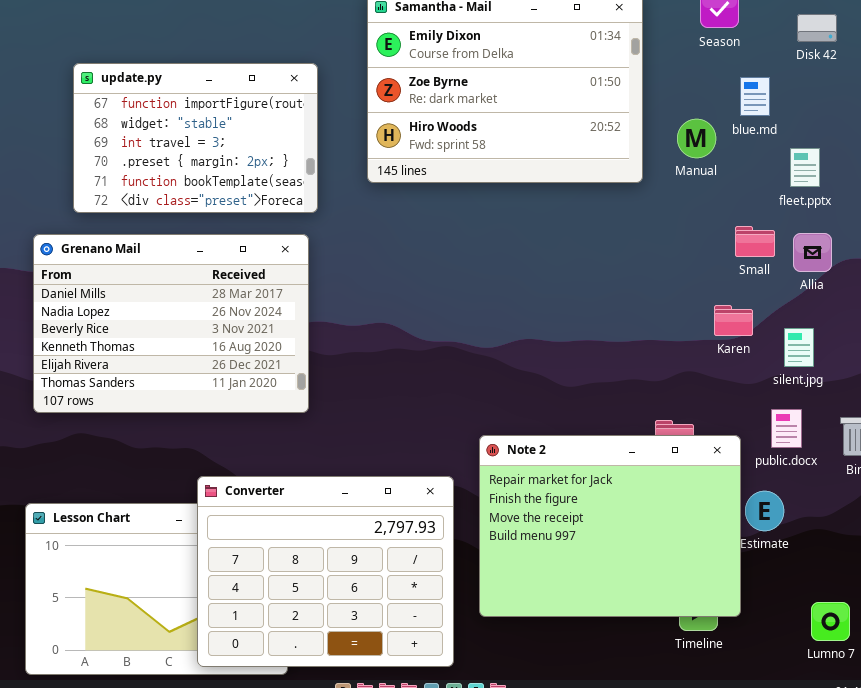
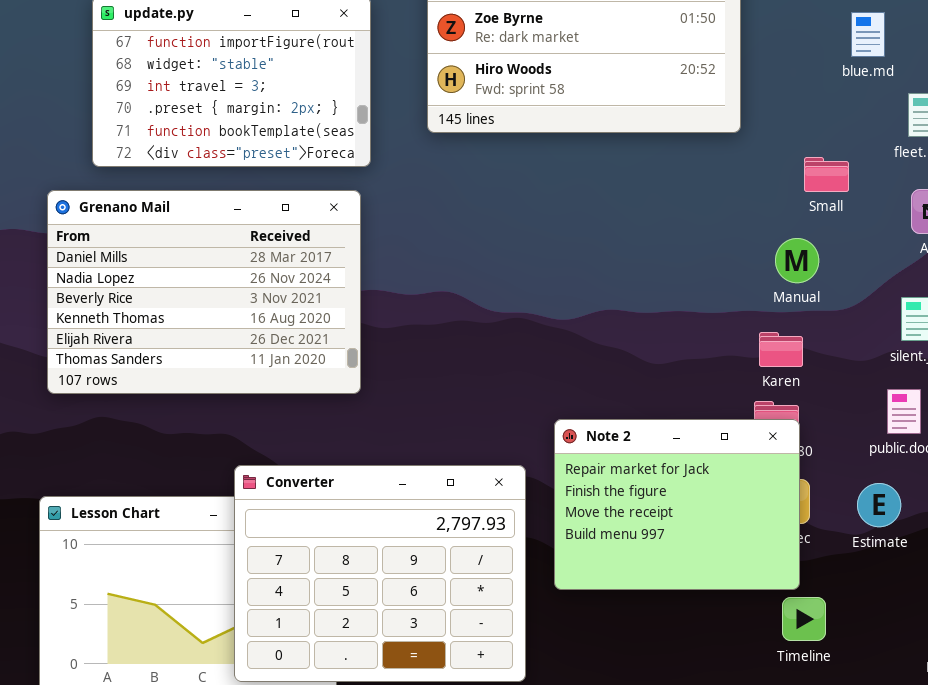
Manual: [677,119,716,158] -> [775,238,819,283], moved
Small: [735,226,775,257] -> [804,157,849,192], moved
Karen: [714,305,753,336] -> [759,332,803,367], moved
Note 2: [479,435,741,617] -> [554,419,800,590], resized

